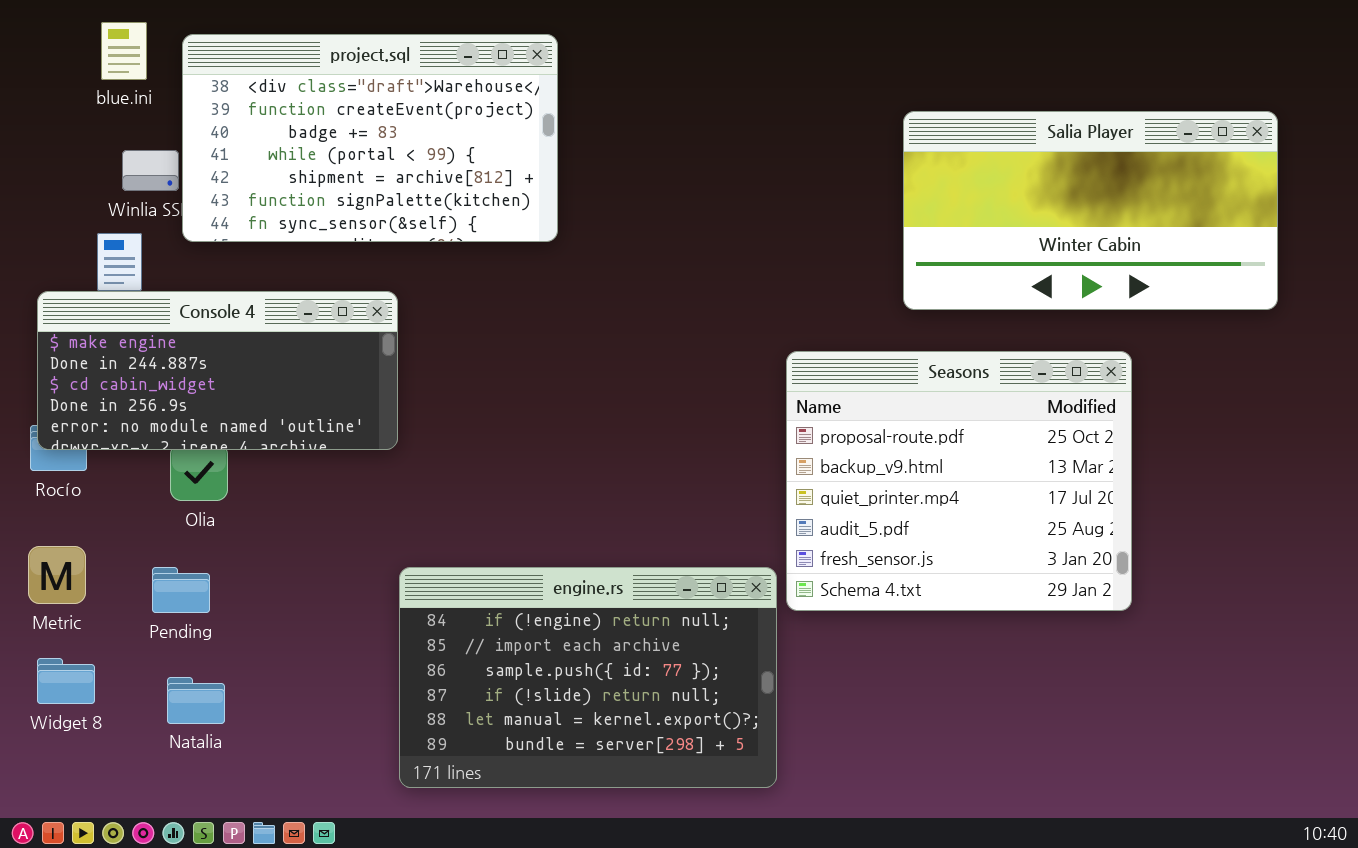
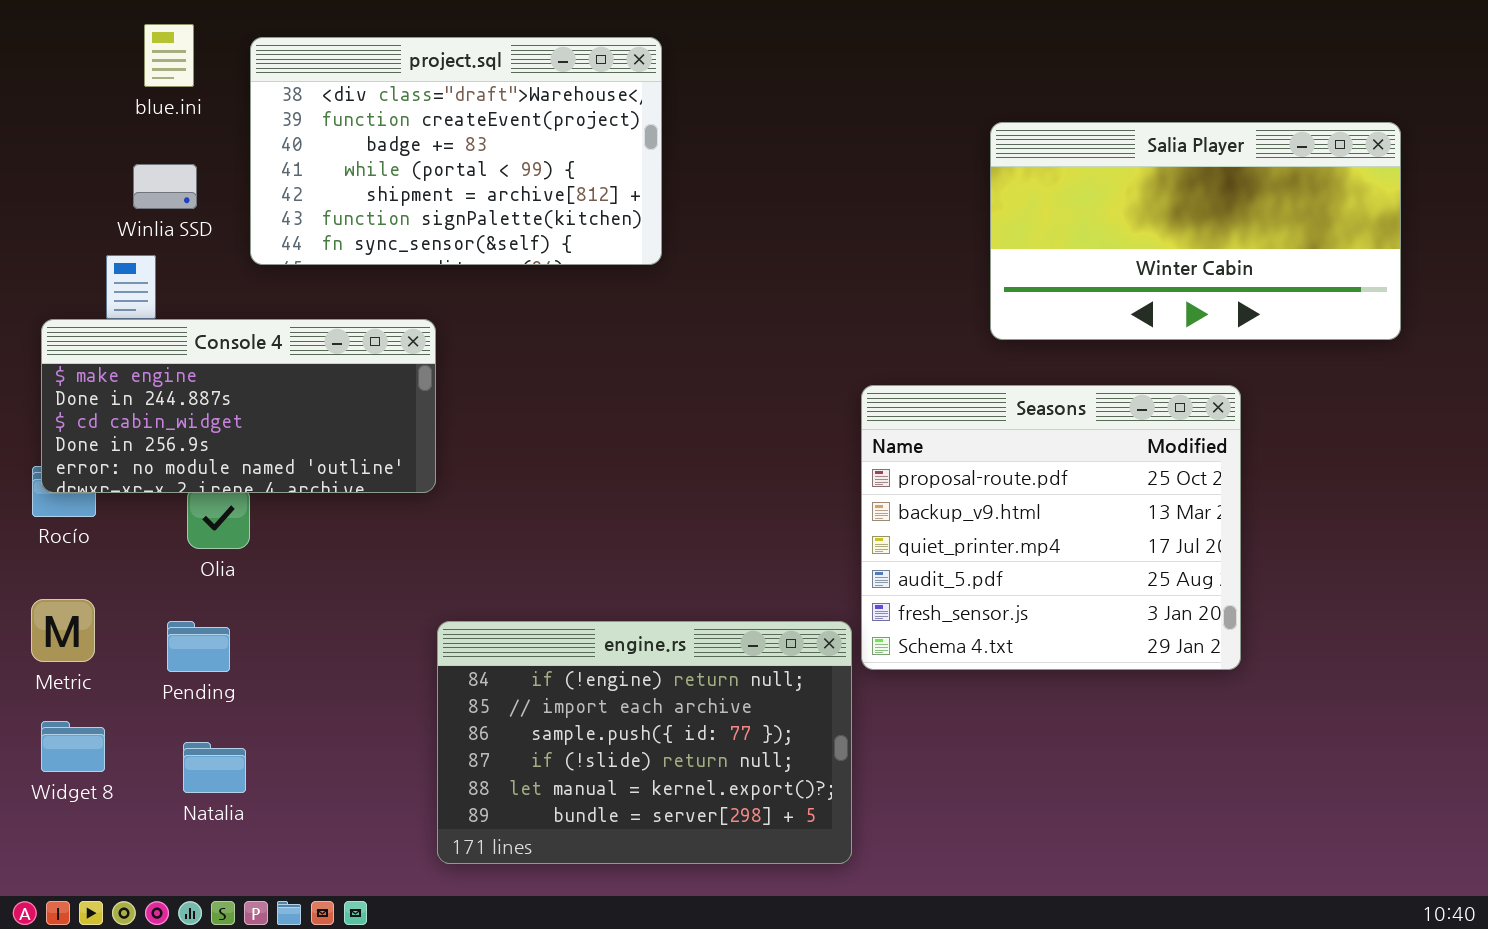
blue.ini: [101,22,147,80] -> [144,24,194,87], moved
project.sql: [182,34,558,242] -> [250,37,662,265], moved

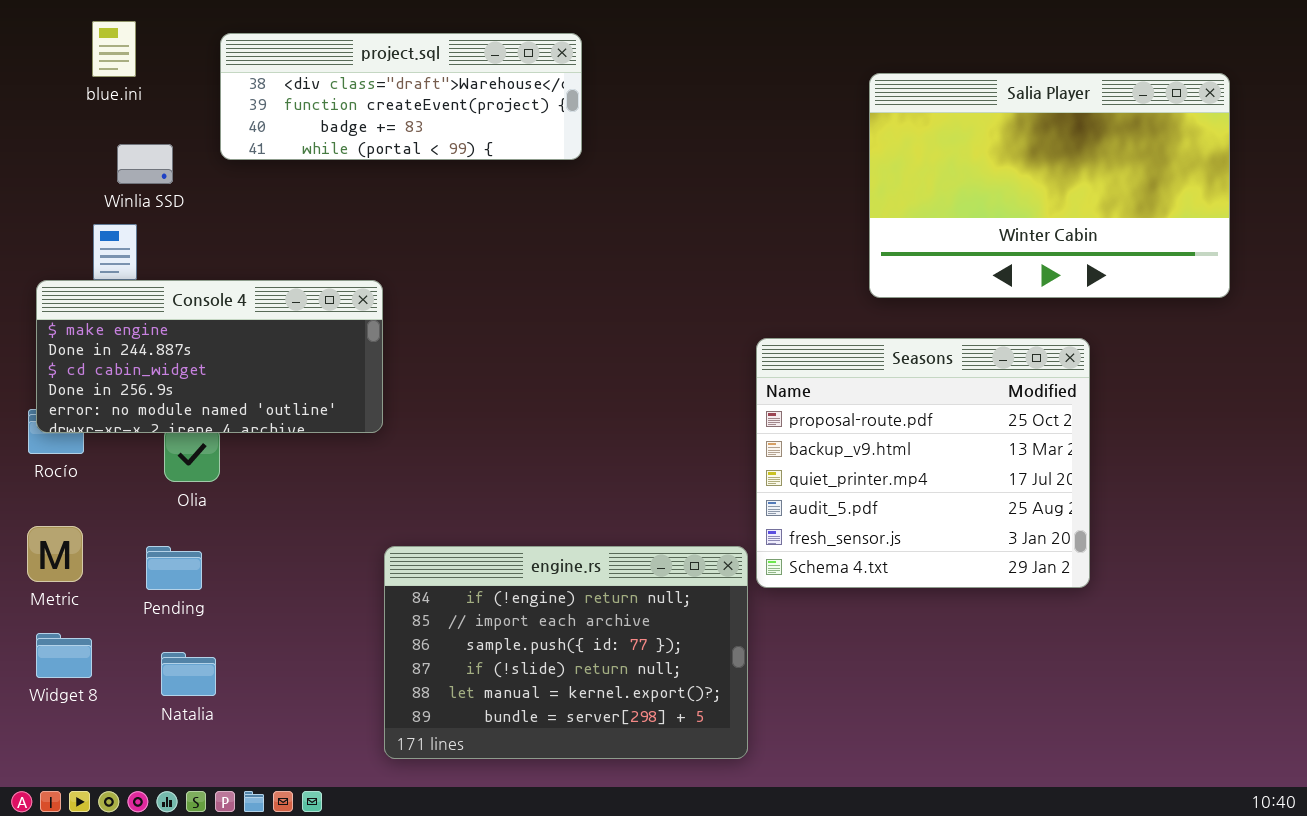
blue.ini: [144,24,194,87] -> [92,21,136,77], moved
project.sql: [250,37,662,265] -> [220,33,582,160], resized
Salia Player: [990,122,1401,340] -> [869,73,1230,298], resized

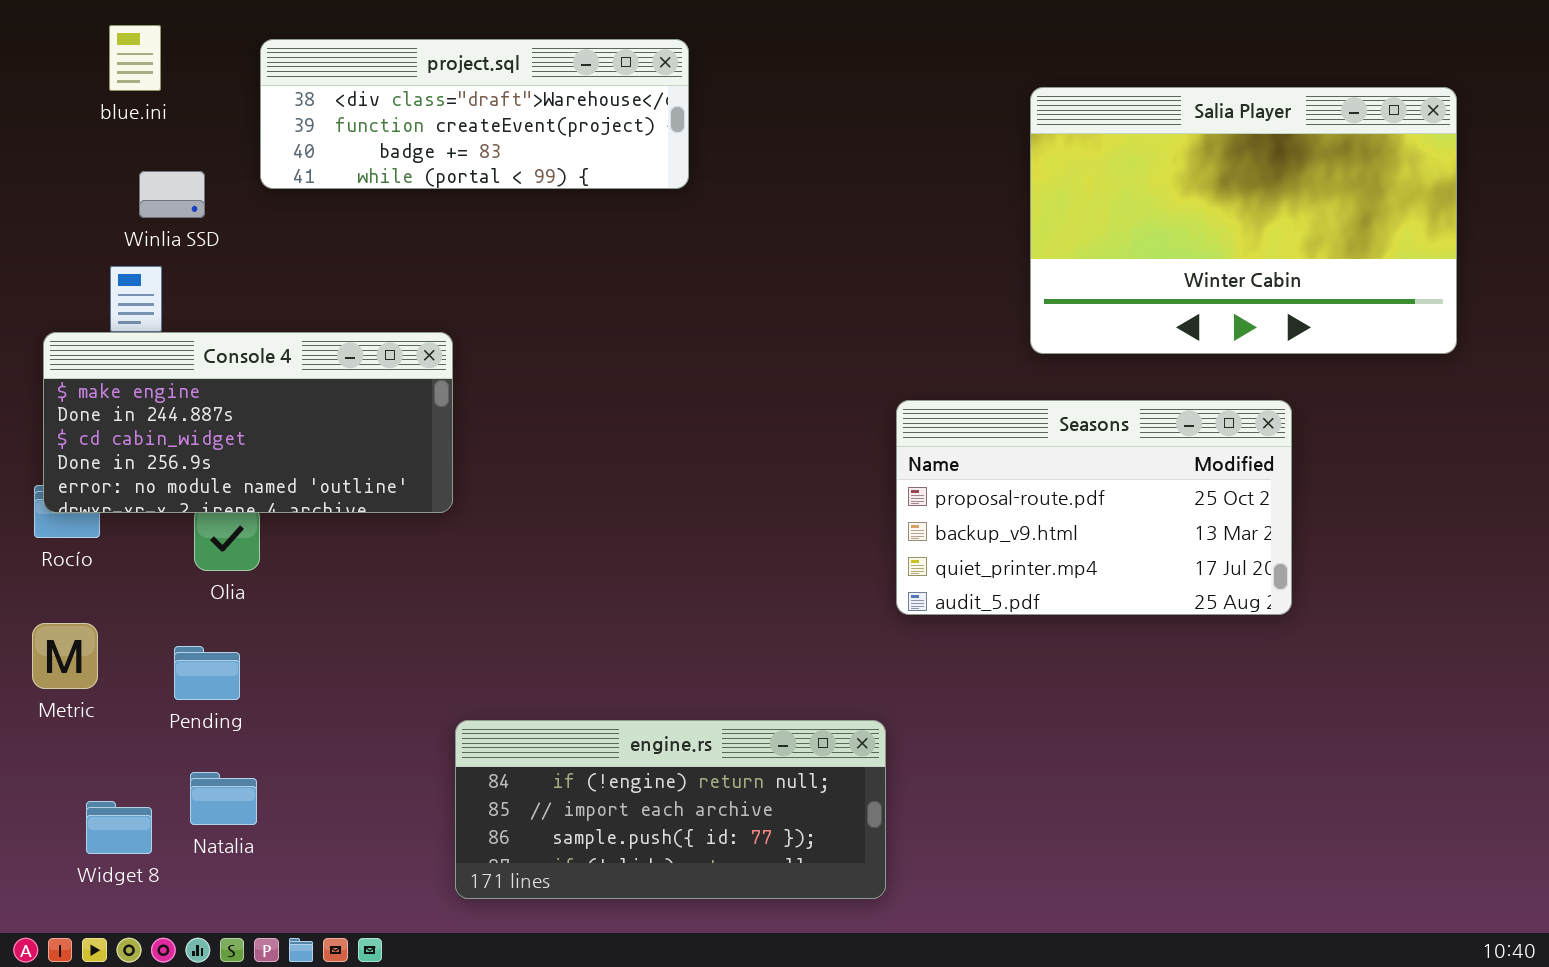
Seasons: [756,338,1090,588] -> [896,400,1292,615], resized
engine.rs: [384,546,748,759] -> [455,720,886,899], resized
Widget 8: [36,633,92,678] -> [86,801,152,854], moved

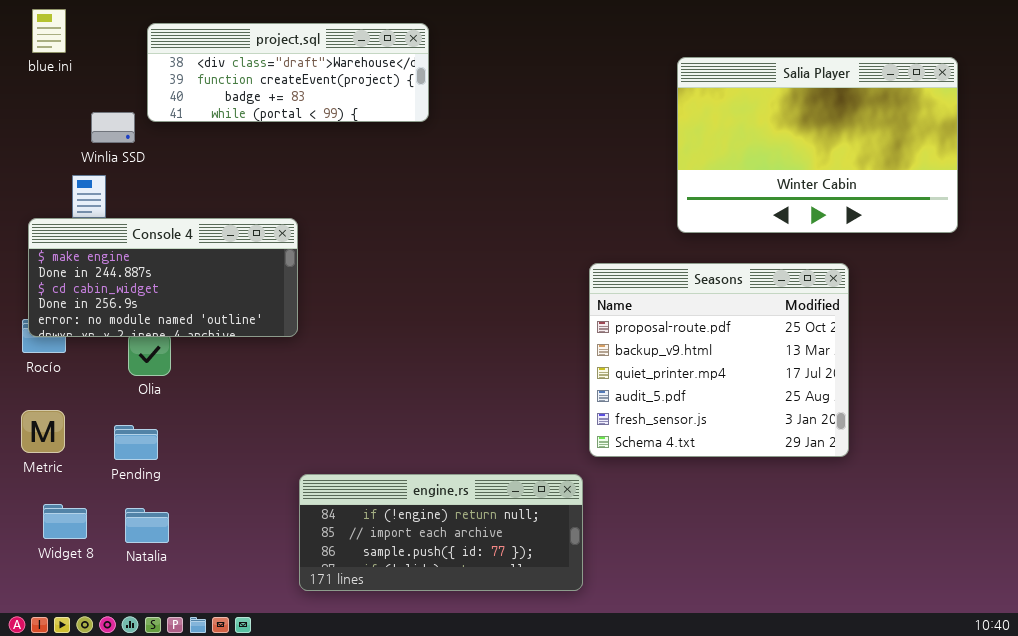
blue.ini: [109,25,161,91] -> [32,9,66,53], moved
project.sql: [260,39,689,189] -> [147,23,429,122], moved
Seasons: [896,400,1292,615] -> [589,263,849,457], resized
Widget 8: [86,801,152,854] -> [43,504,87,539], moved

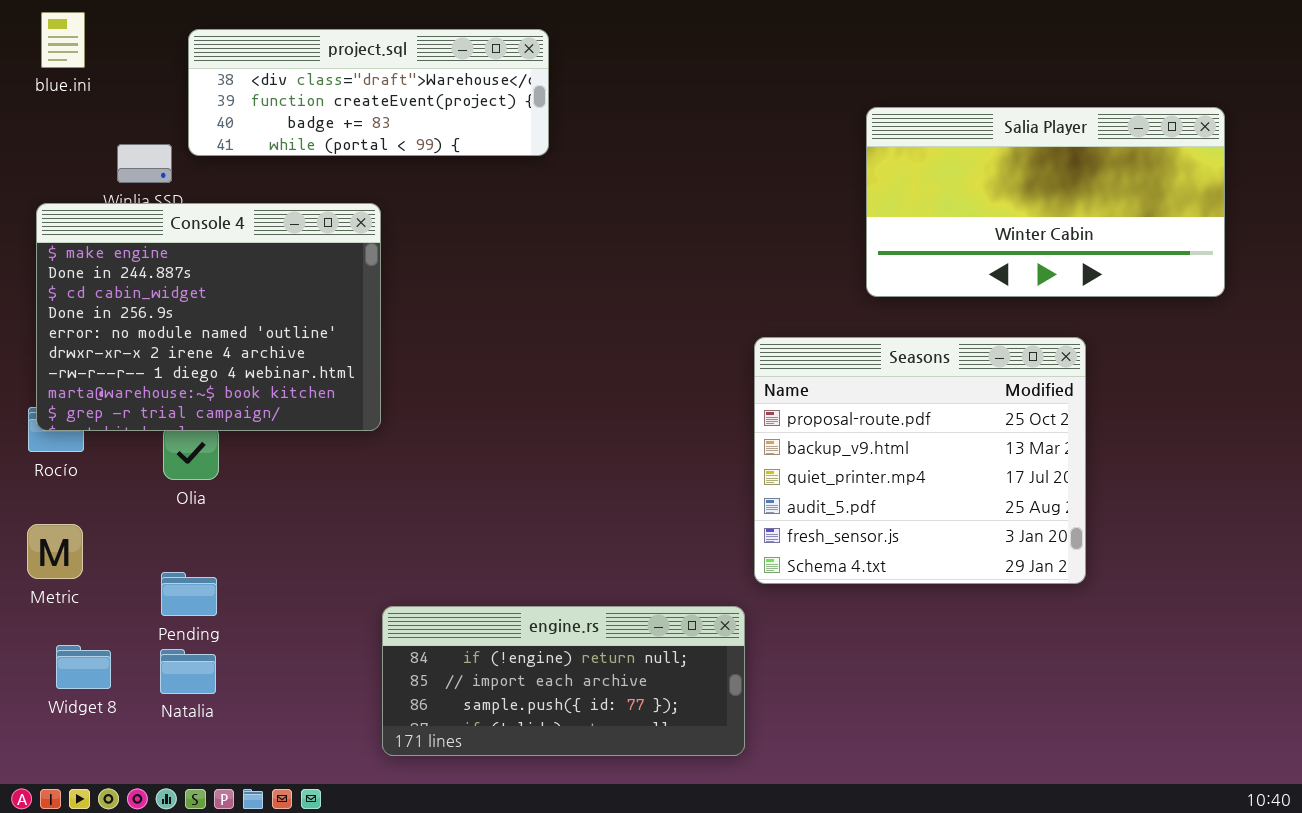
Salia Player: [677,57,958,233] -> [866,107,1225,297], resized
Console 4: [28,218,298,337] -> [36,203,381,431], resized
Pending: [114,425,158,460] -> [161,572,217,616], moved

